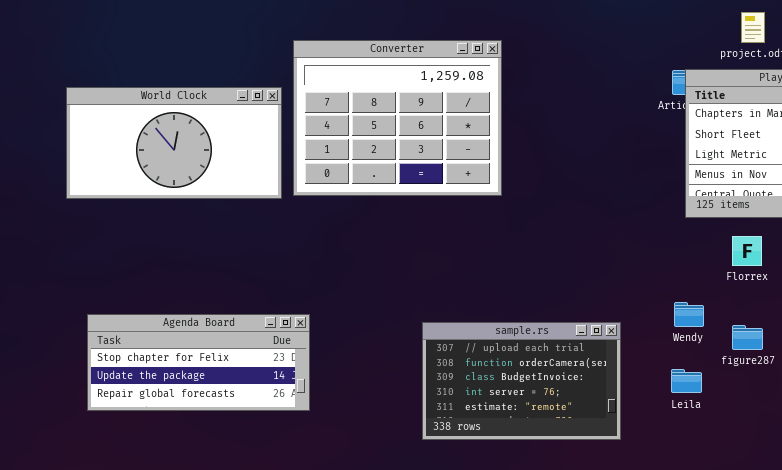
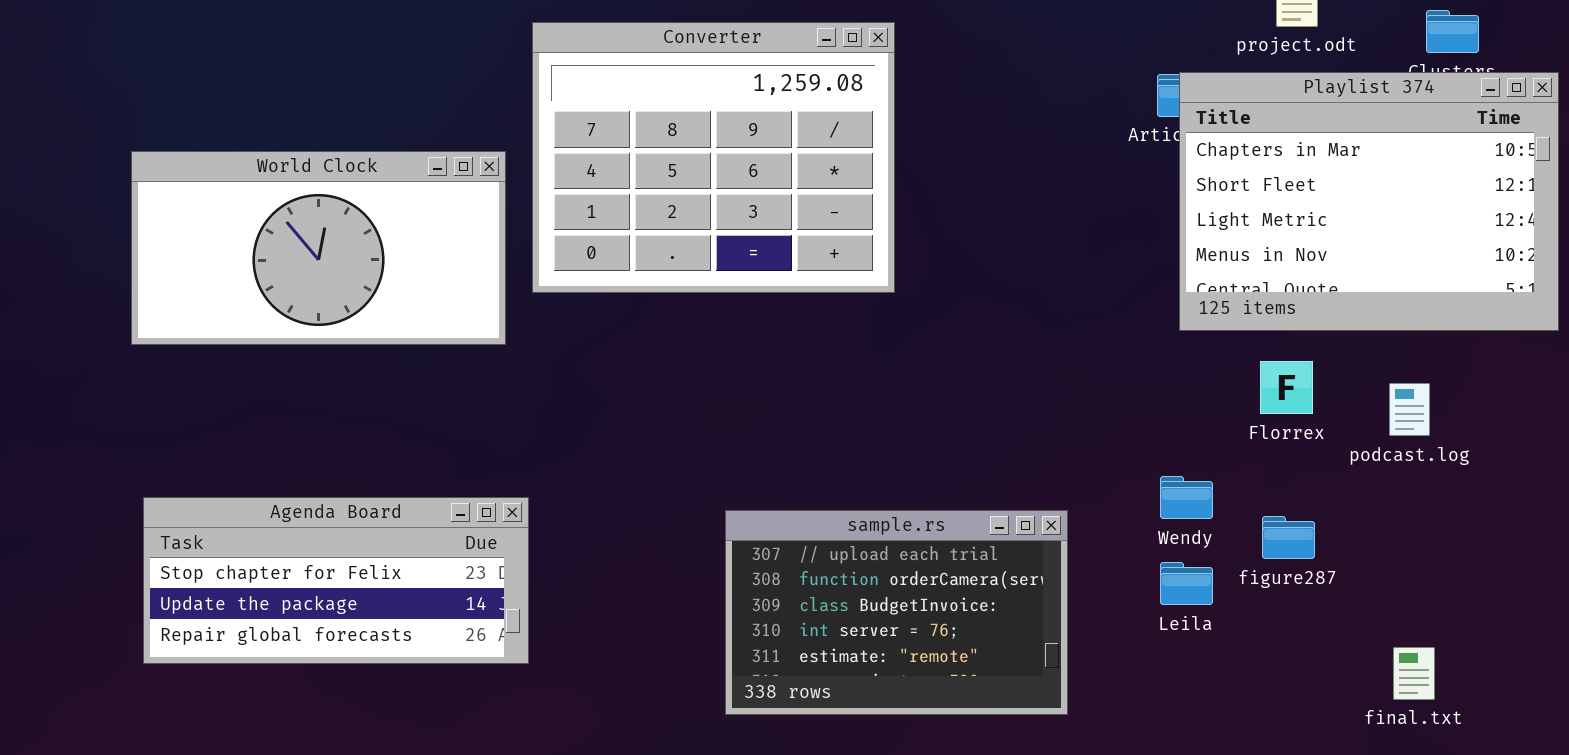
Converter: [293,40,502,196] -> [532,22,895,293], moved
World Clock: [66,87,282,199] -> [131,151,506,345], moved
Leila: [671,369,702,393] -> [1160,562,1213,605], moved

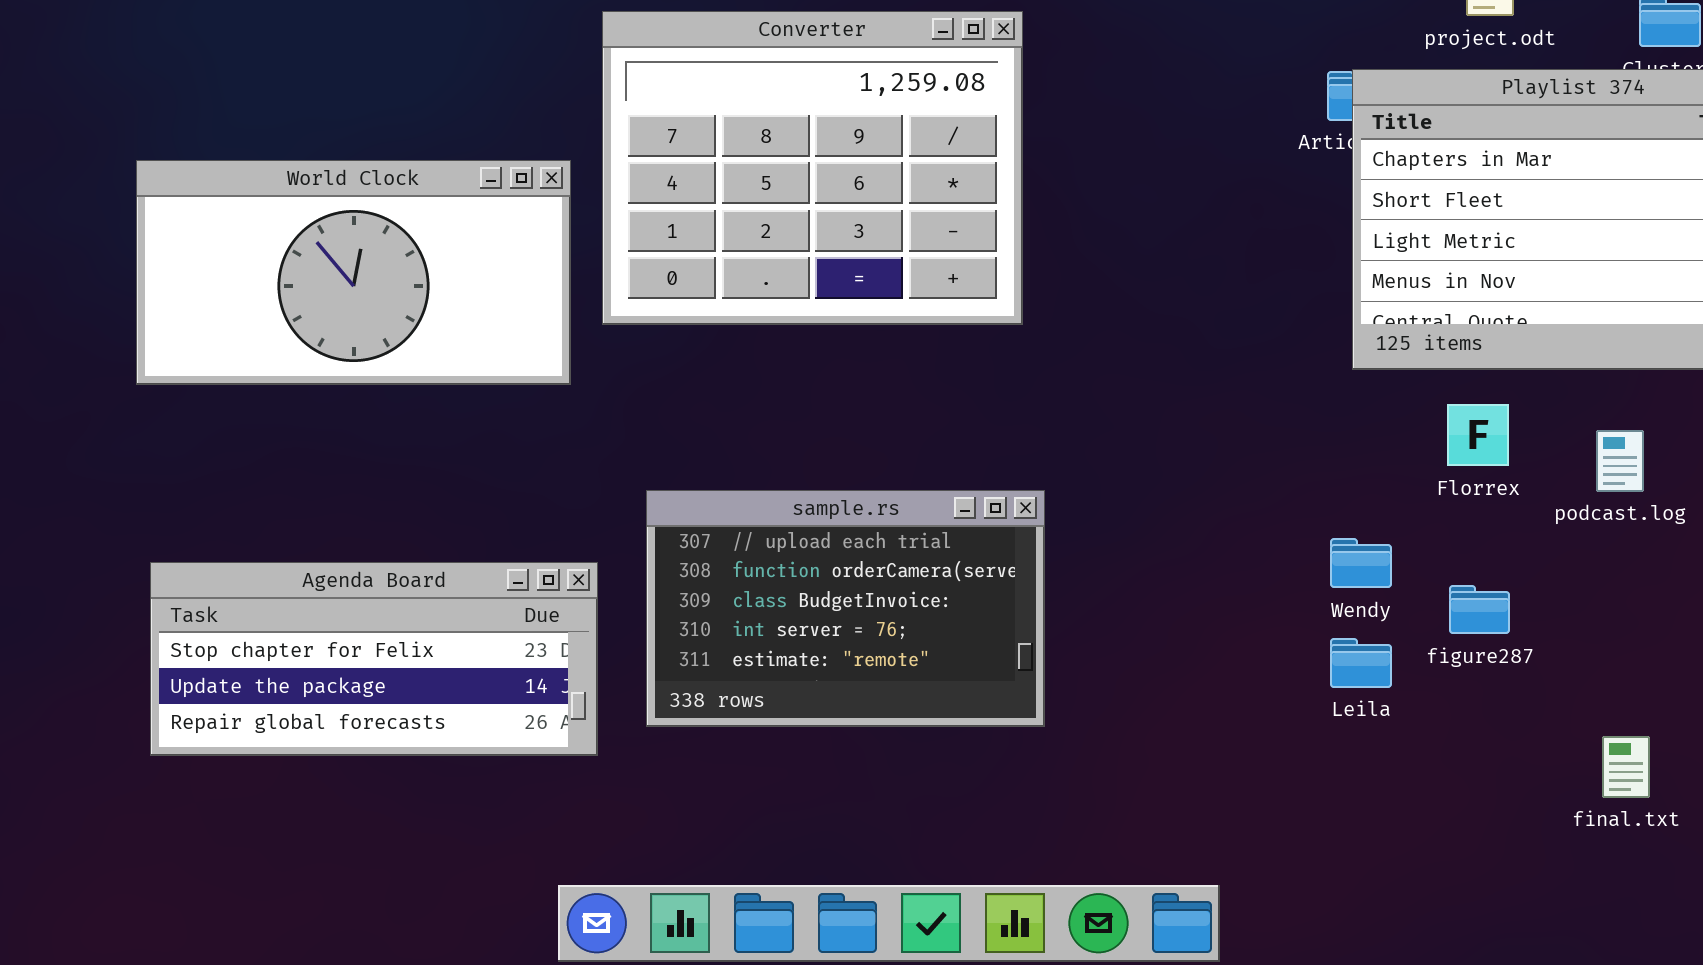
sample.rs: [725,510,1068,715] -> [646,490,1045,727], moved

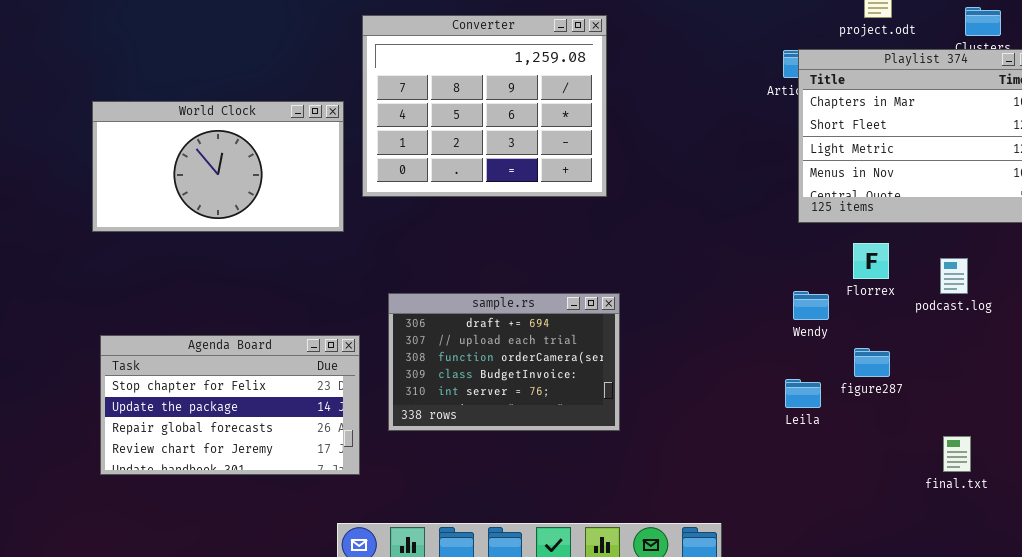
sample.rs: [646,490,1045,727] -> [388,293,620,431], scrolled up 1 row
Wendy: [1330,538,1392,588] -> [793,291,829,320], moved
Agenda Board: [150,562,598,756] -> [100,335,360,475], resized

